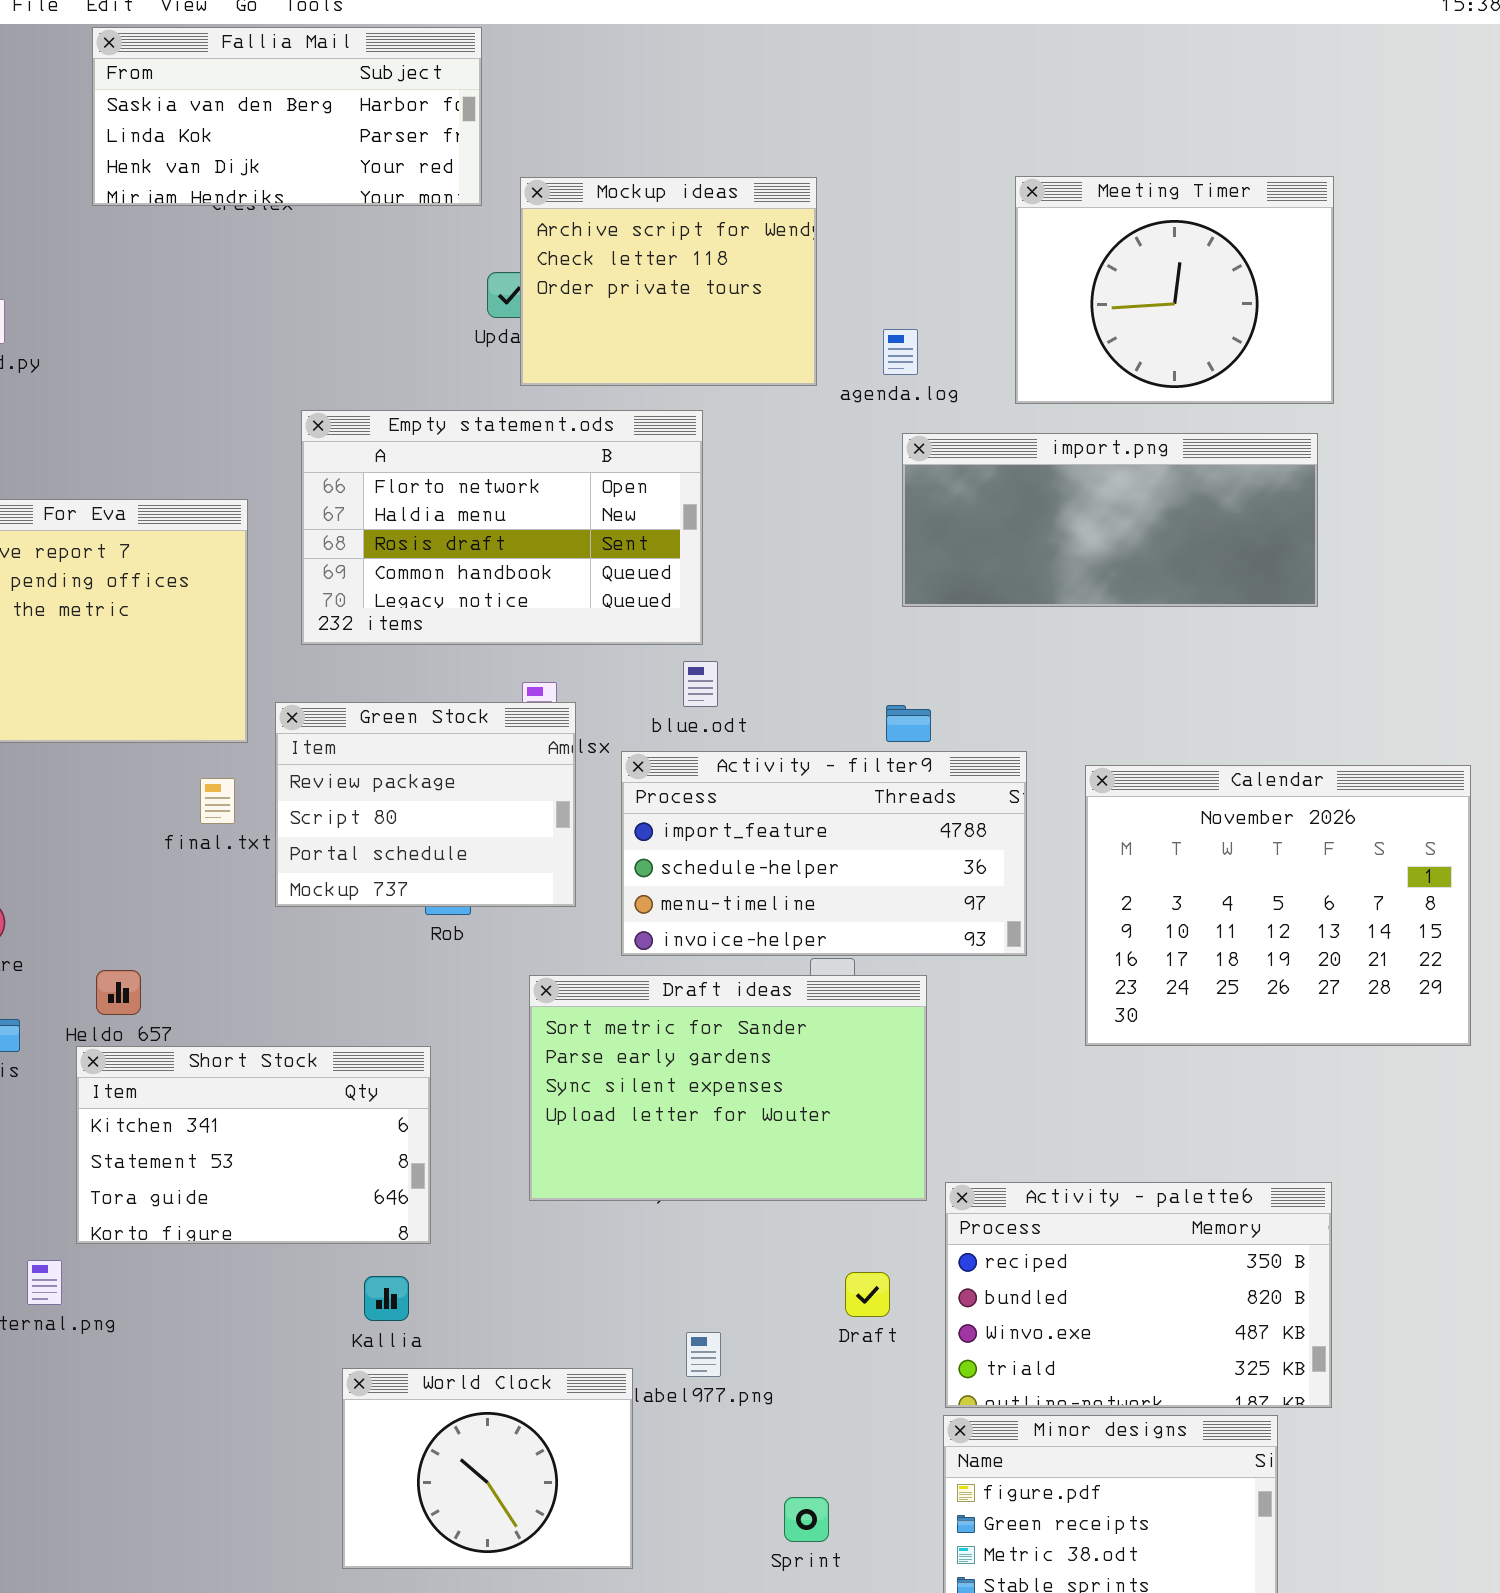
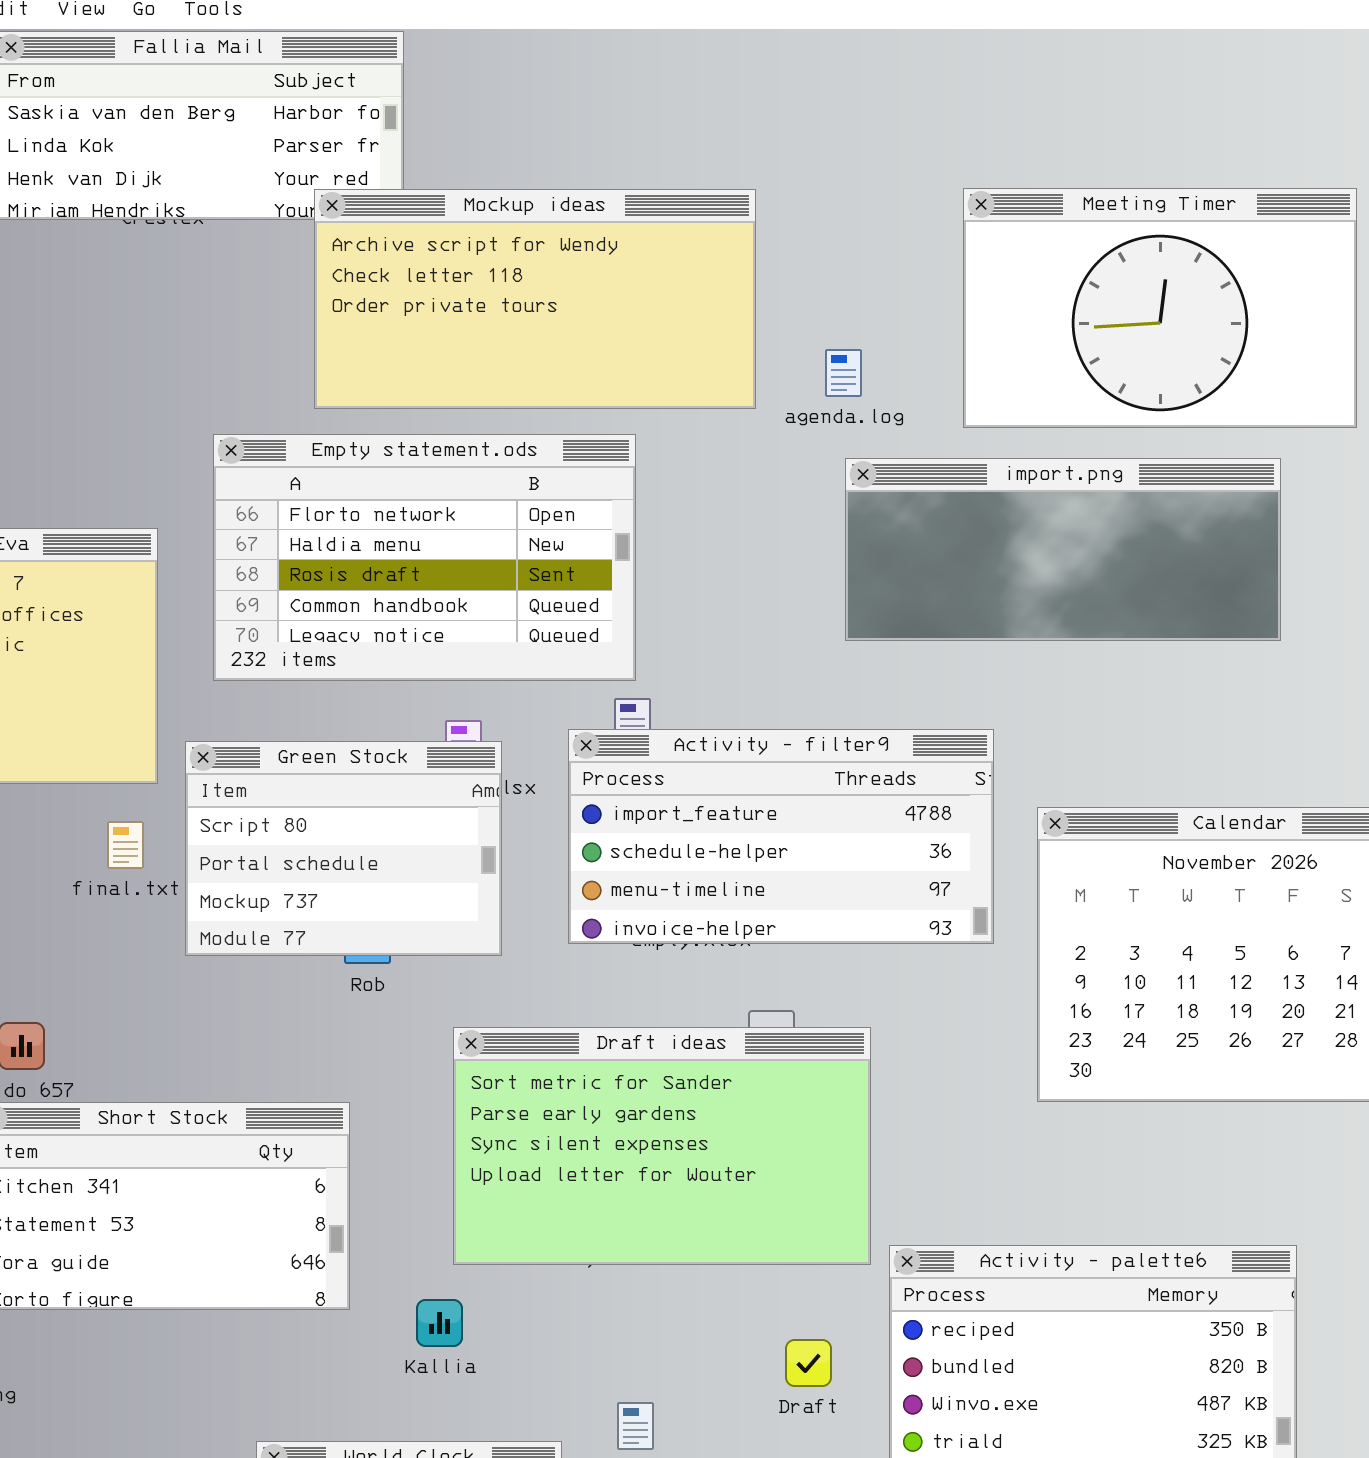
Meeting Timer: [1015,176,1334,404] -> [963,188,1357,428], resized
Mockup ideas: [520,177,817,386] -> [314,189,756,409], resized
Green Stock: [275,702,576,907] -> [185,741,502,956], scrolled down 1 row
Activity - filter9: [621,751,1027,956] -> [568,729,994,944], moved
Kallia: [364,1276,409,1321] -> [416,1299,463,1347], moved

